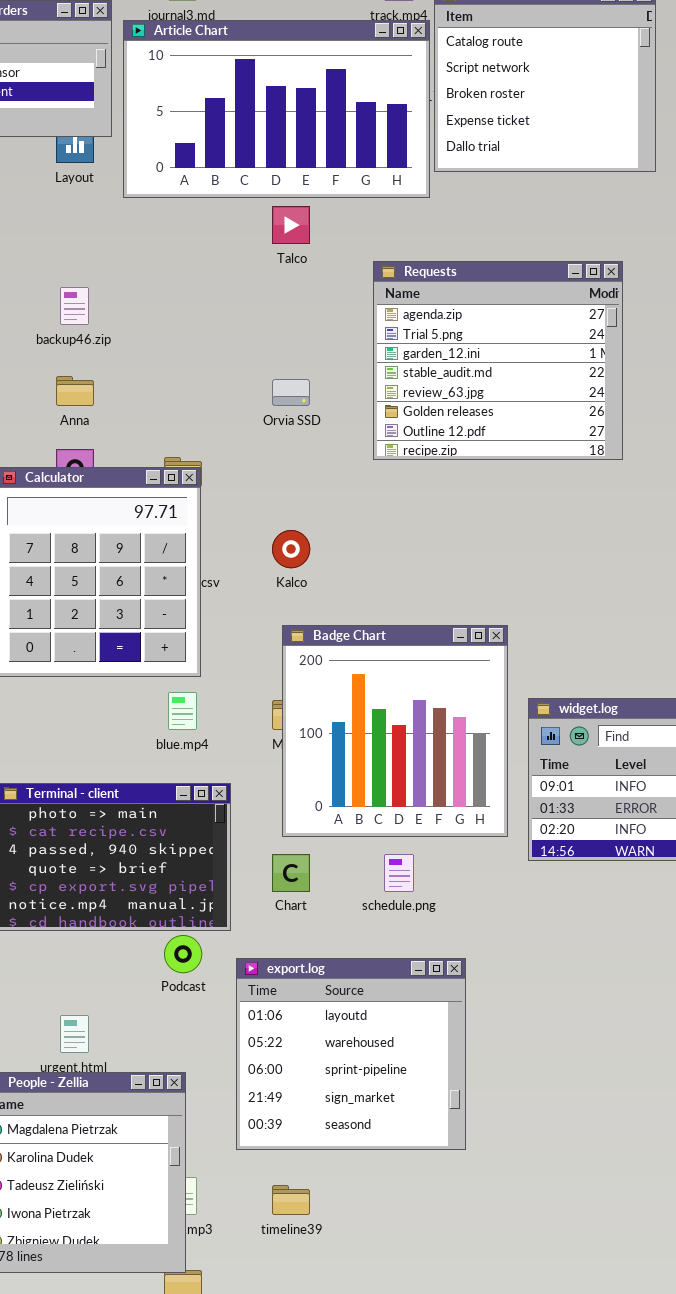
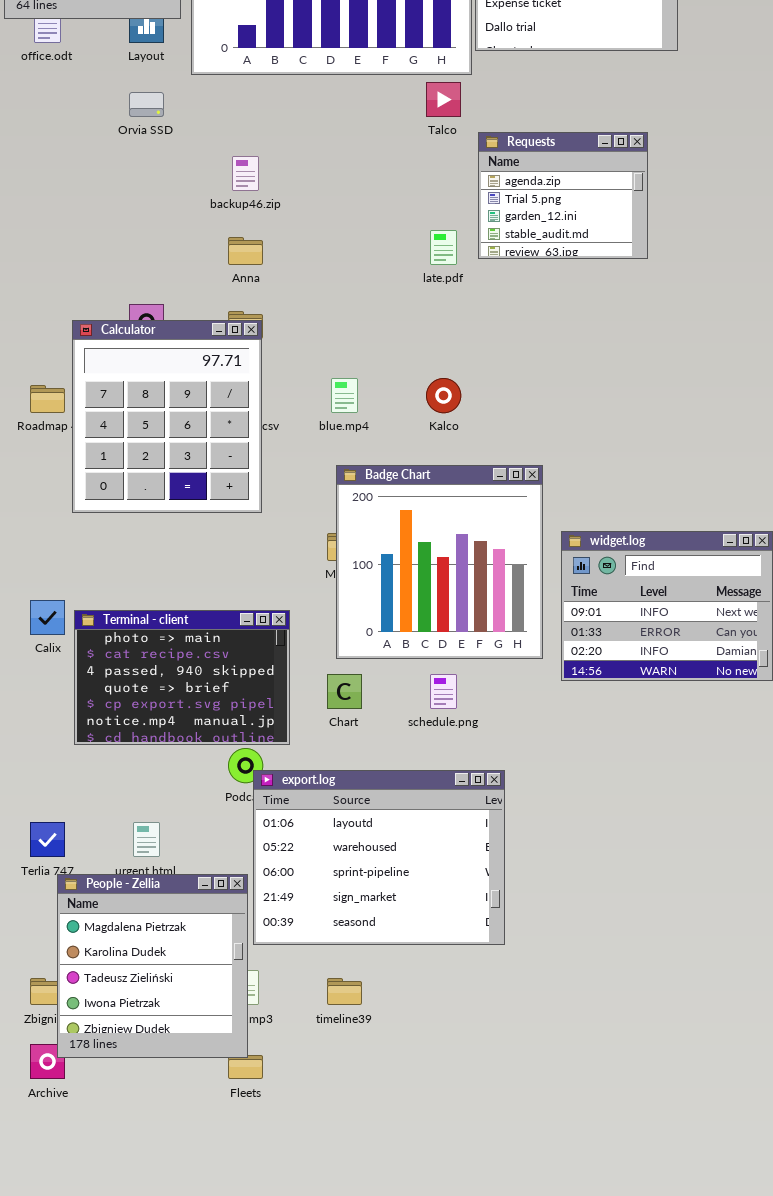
Talco: [272,206,310,244] -> [426,82,461,117], moved
Requests: [373,261,623,460] -> [478,132,648,259], resized
backup46.zip: [60,287,89,325] -> [232,156,259,191], moved
Anna: [56,376,94,406] -> [228,237,263,265], moved
Orvia SSD: [272,379,310,406] -> [129,92,164,117], moved
Kalco: [272,530,310,568] -> [426,378,461,413], moved
blue.mp4: [168,692,197,730] -> [331,378,358,413], moved
export.log: [236,958,466,1150] -> [253,770,505,945], resized

